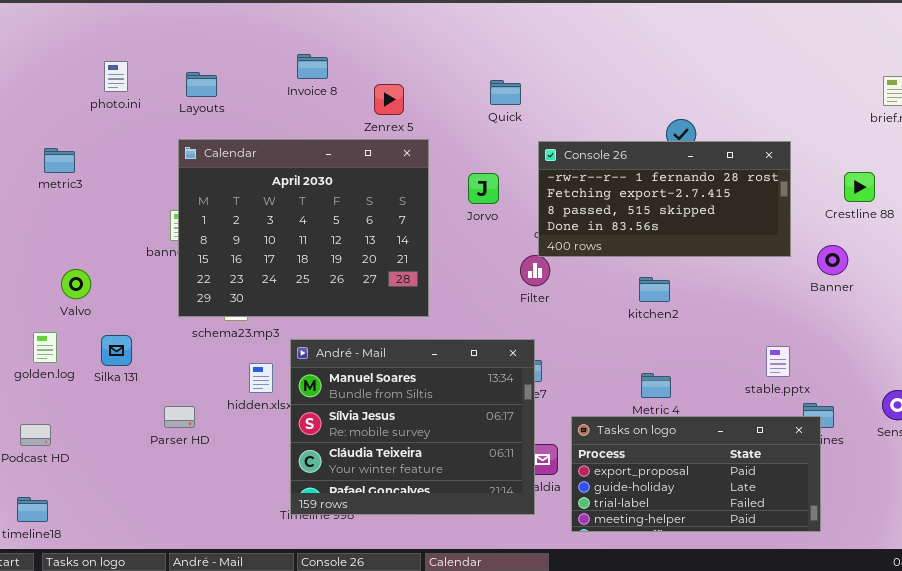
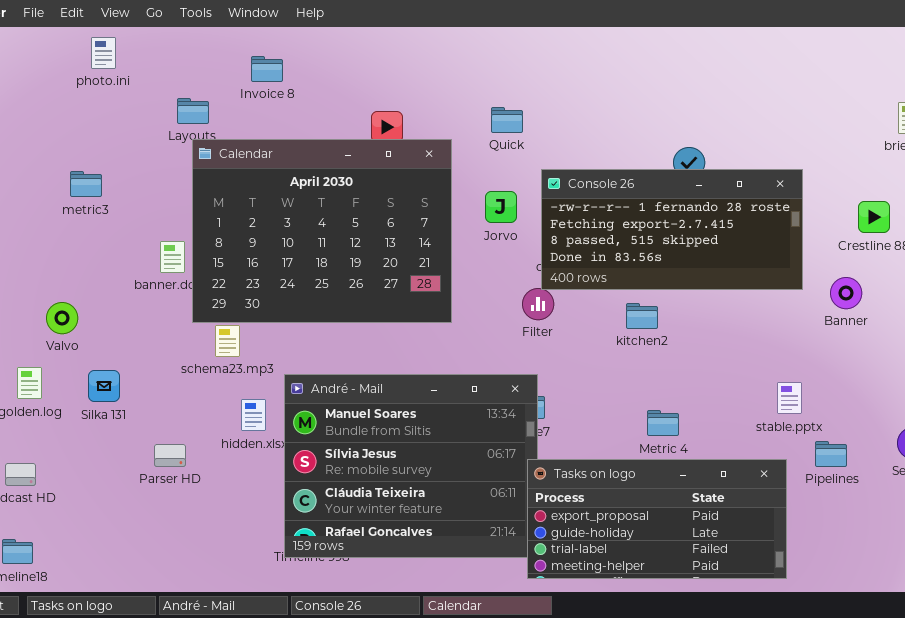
Invoice 8: [297,54,328,79] -> [251,56,283,82], moved
photo.ini: [104,61,128,92] -> [91,37,116,69], moved
Calendar: [178,139,429,317] -> [192,139,452,323], moved
metric3: [44,148,75,173] -> [70,171,102,197], moved
Jorvo: [468,173,499,204] -> [485,191,517,223], moved
kitchen2: [639,277,670,302] -> [626,303,658,329], moved
Tasks on logo: [571,416,821,532] -> [527,459,787,579], moved

